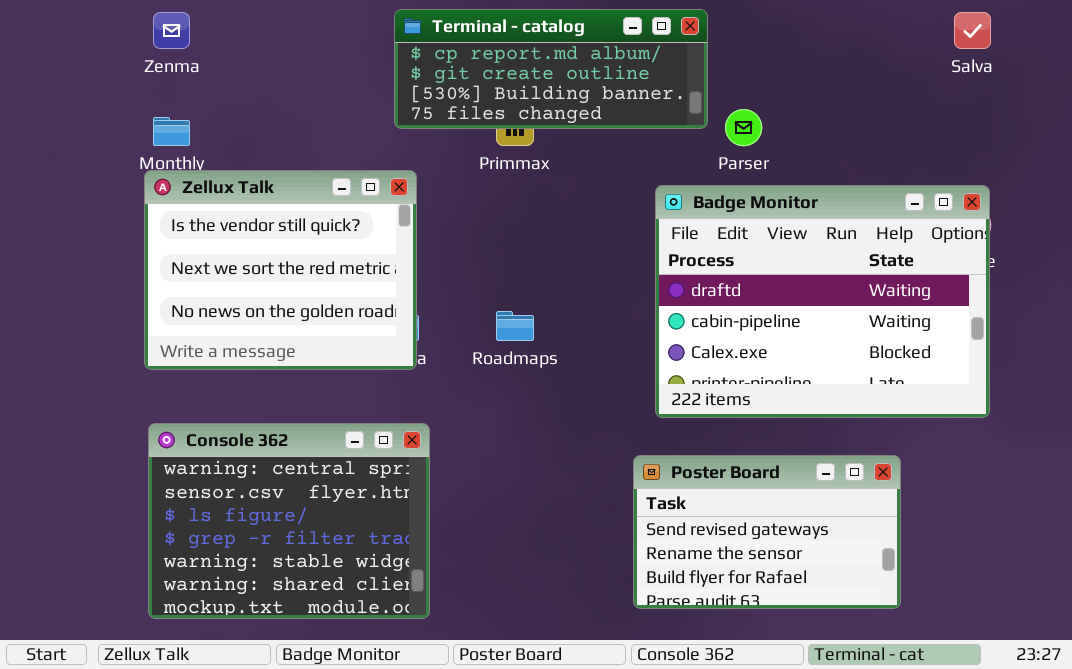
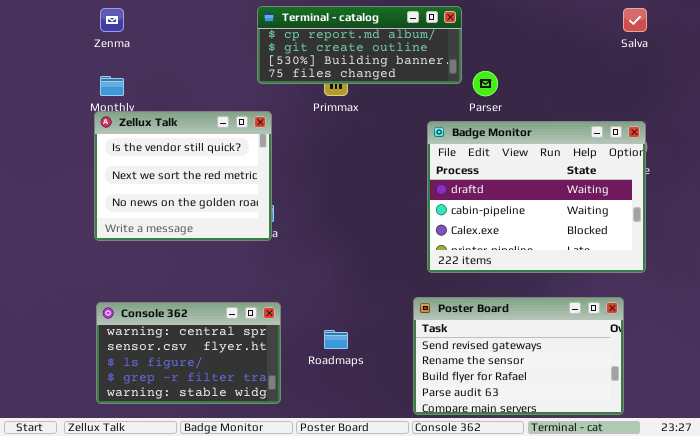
Roadmaps: [496,311,534,341] -> [324,330,348,349], moved
Console 362: [148,423,430,619] -> [96,302,281,404], resized
Poster Board: [633,455,901,609] -> [413,297,624,415], resized

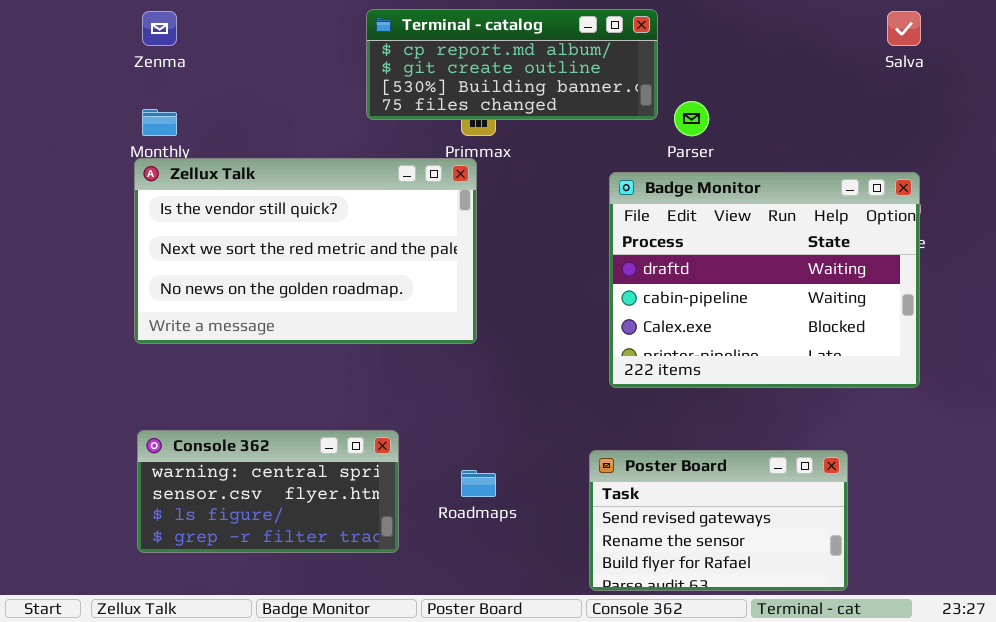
Zellux Talk: [94,111,272,241] -> [134,158,477,344], resized
Poster Board: [413,297,624,415] -> [589,450,848,591], resized
Console 362: [96,302,281,404] -> [137,430,399,553], resized

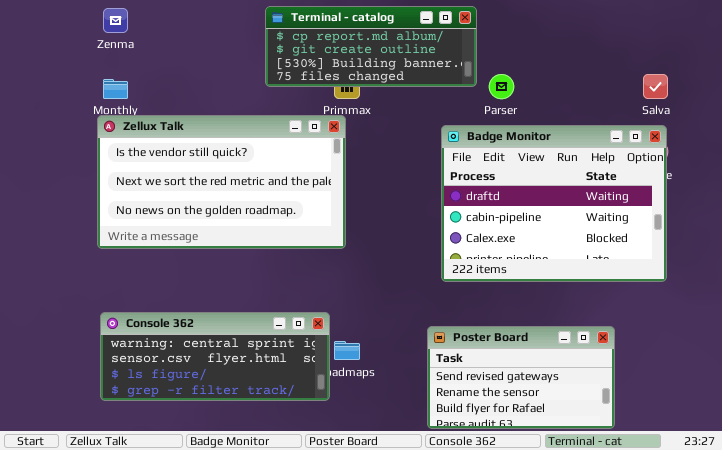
Salva: [887,11,921,46] -> [643,74,668,99], moved
Console 362: [137,430,399,553] -> [100,312,330,401], resized

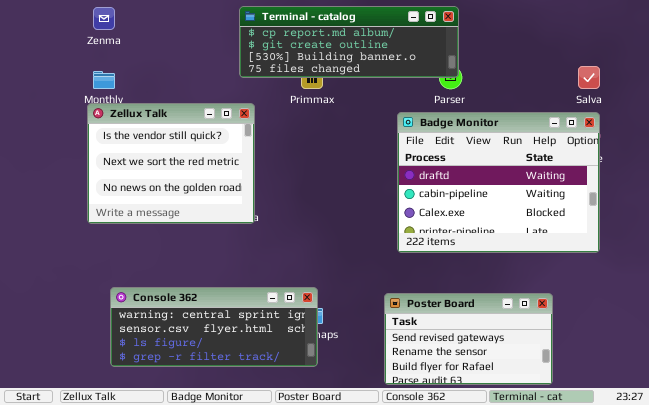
Terminal - catalog: [265,6,477,87] -> [239,6,459,78], resized
Zellux Talk: [97,115,346,249] -> [87,103,255,224], resized
Console 362: [100,312,330,401] -> [110,287,318,367], moved

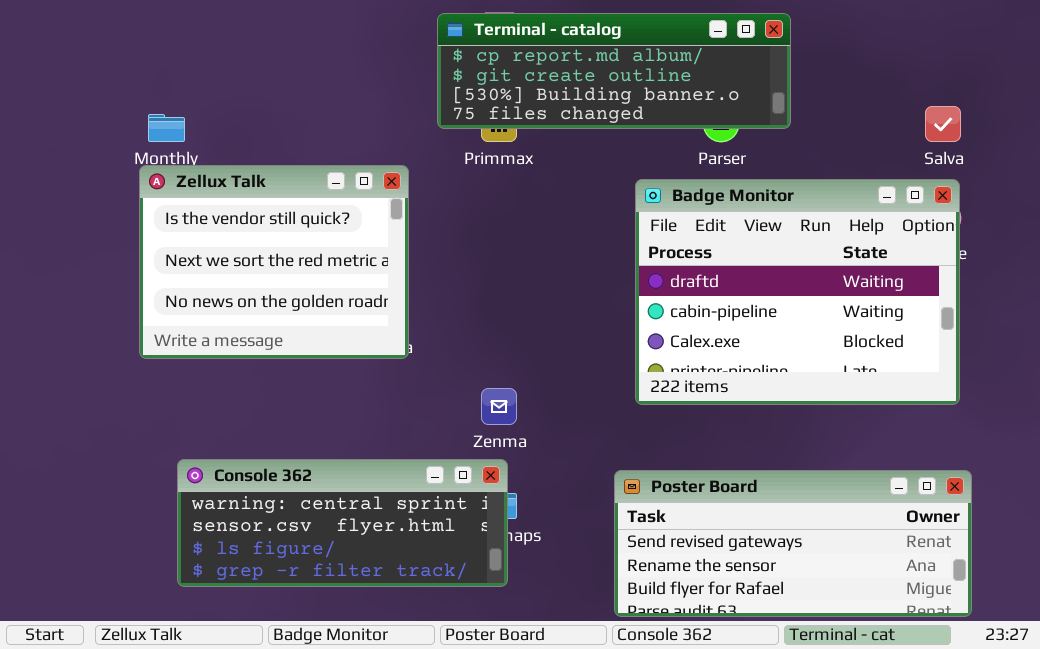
Terminal - catalog: [239,6,459,78] -> [437,13,791,129], moved
Zenma: [93,7,115,30] -> [481,388,517,425], moved
Poster Board: [384,293,553,385] -> [614,470,972,617], resized

